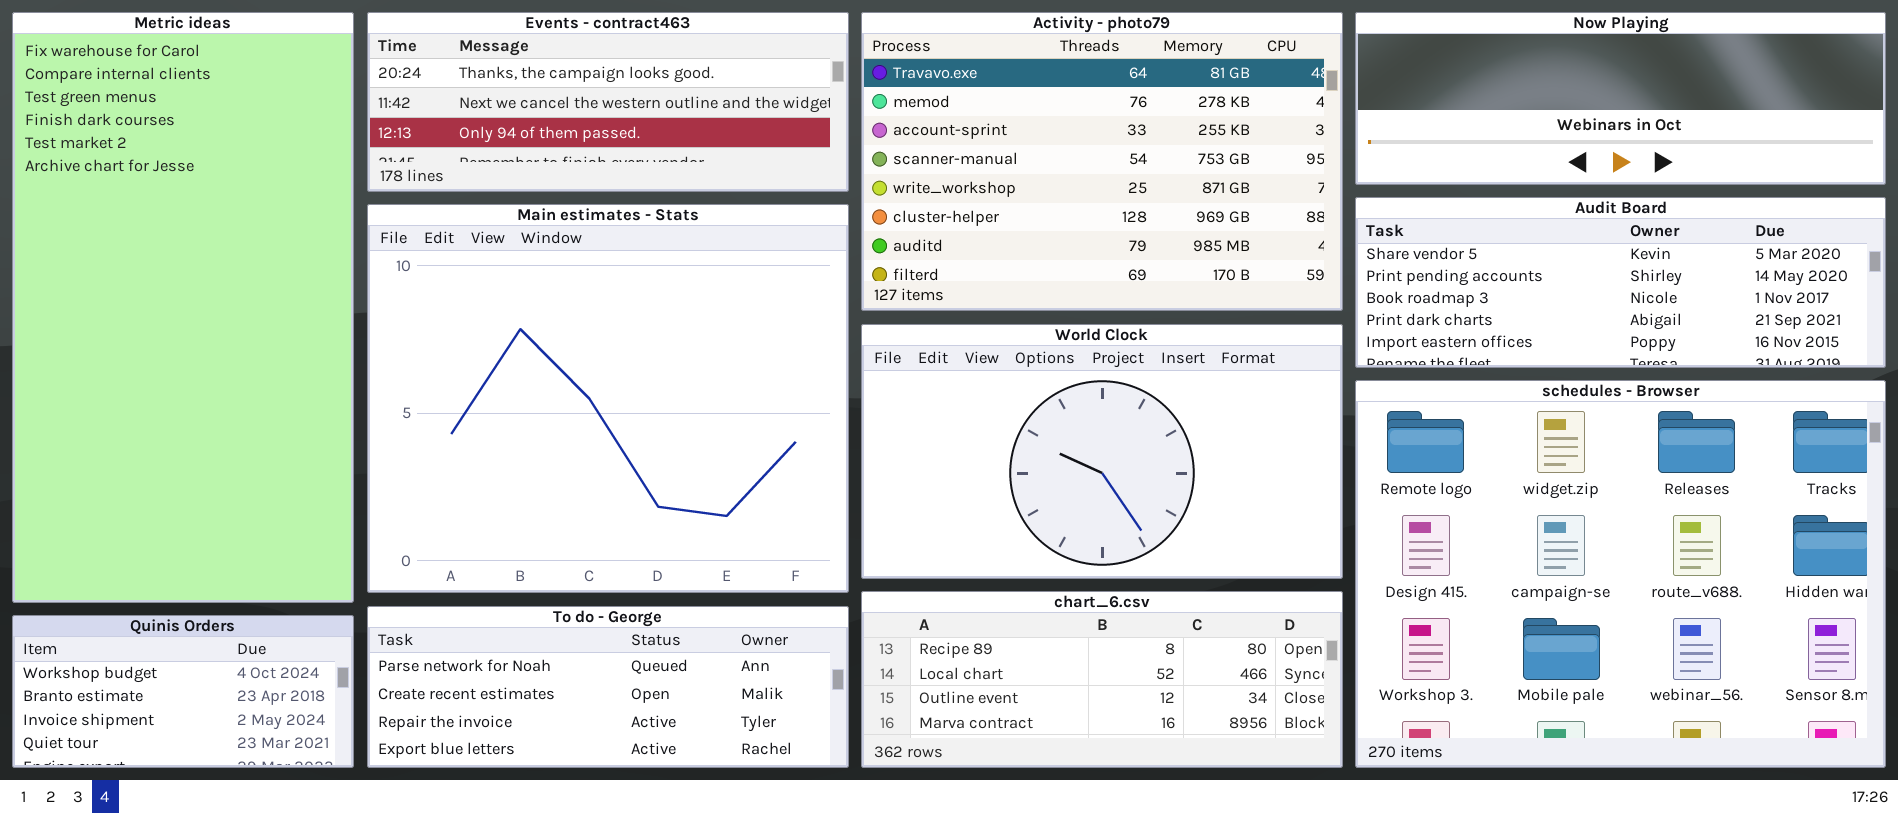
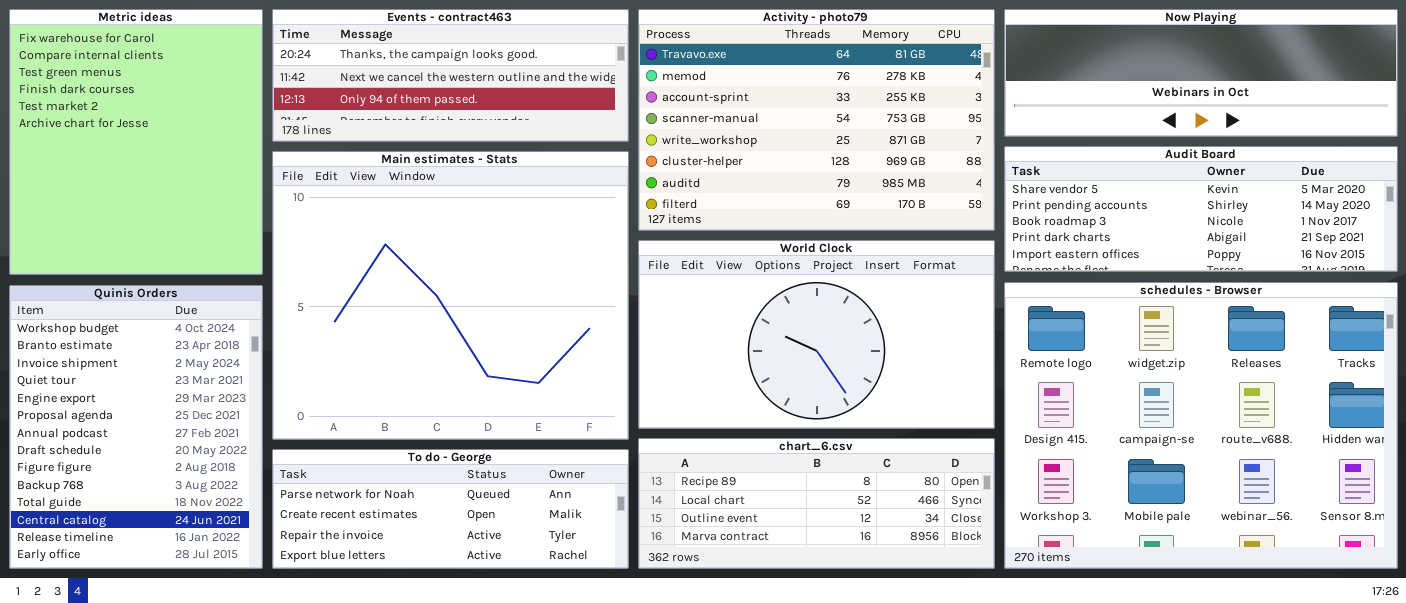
Metric ideas: [12,12,354,603] -> [9,9,263,275], resized
Quinis Orders: [12,615,354,768] -> [9,285,263,569], resized

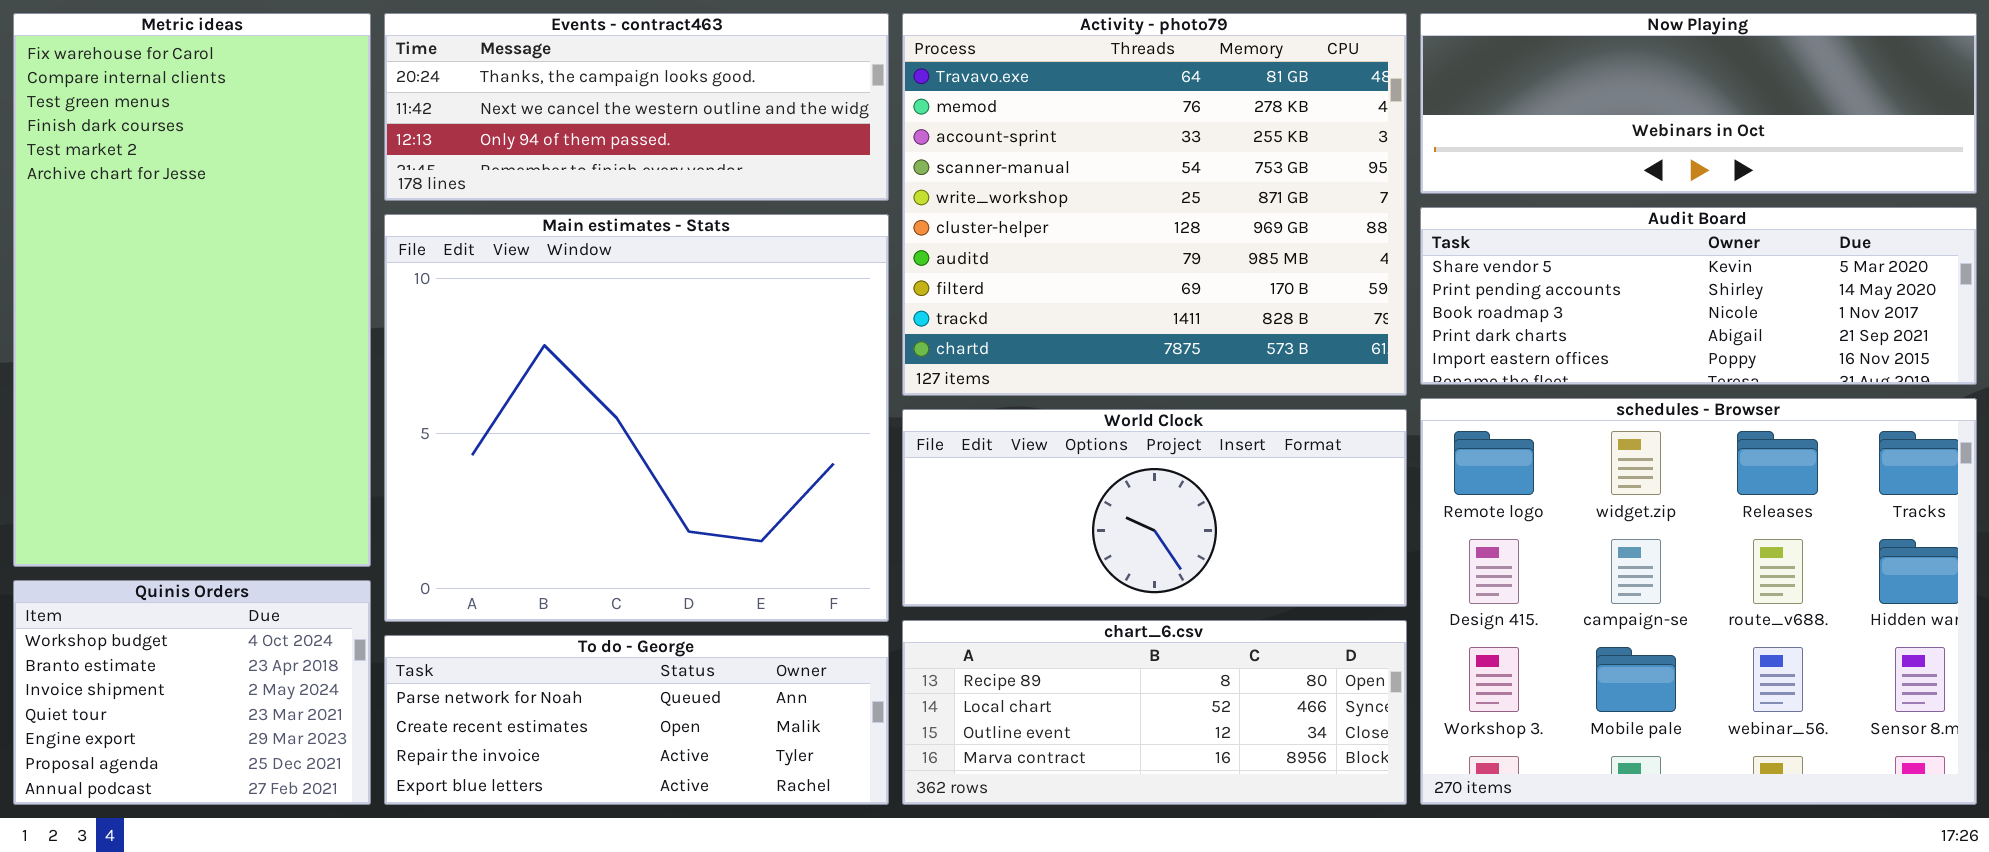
Metric ideas: [9,9,263,275] -> [13,13,371,567], resized
Activity - photo79: [638,9,995,231] -> [902,13,1407,396], resized
World Clock: [638,240,995,429] -> [902,409,1407,607], resized
Quinis Orders: [9,285,263,569] -> [13,580,371,805], resized

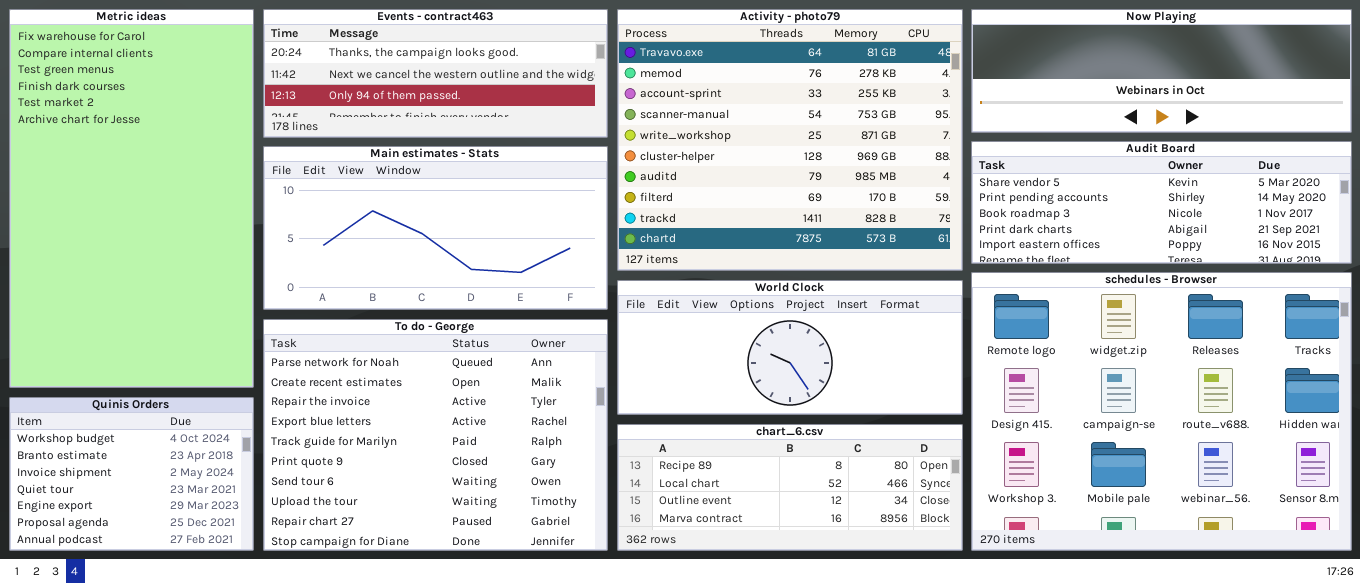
Main estimates - Stats: [384,214,889,622] -> [263,146,608,310], resized
To do - George: [384,635,889,805] -> [263,319,608,551], resized

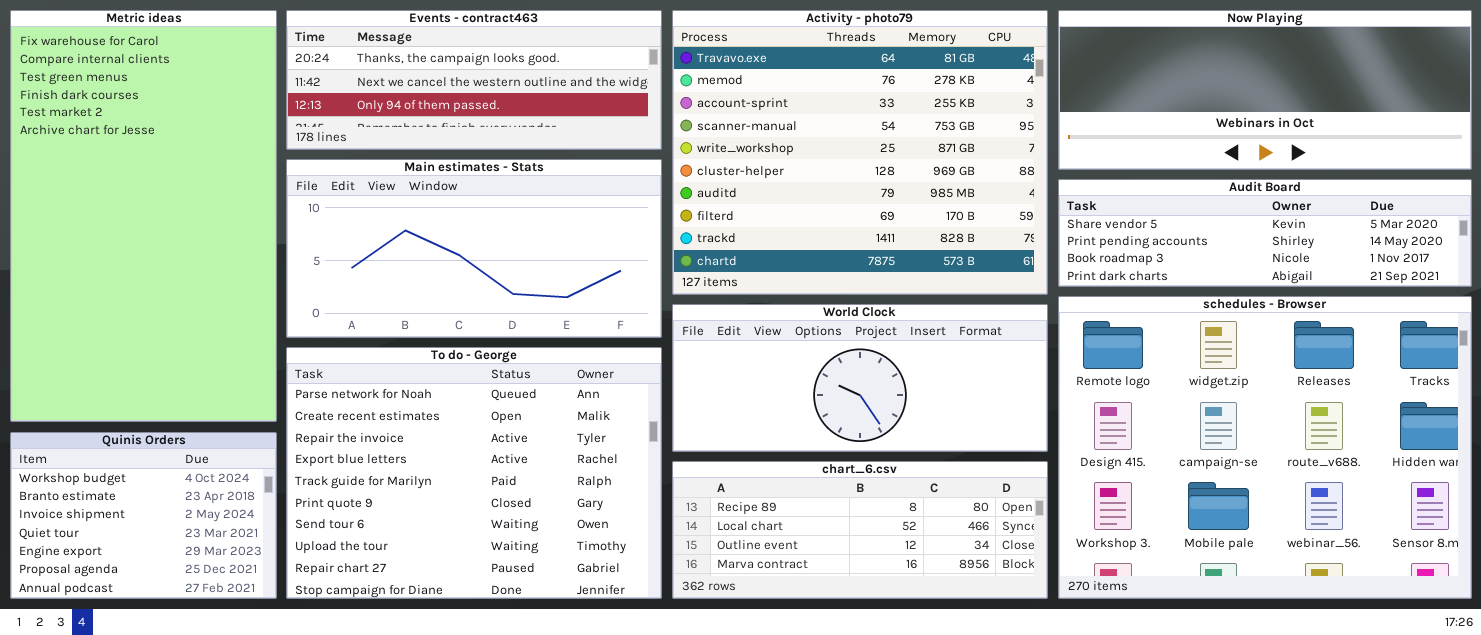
Now Playing: [971,9,1352,133] -> [1058,10,1472,170], resized
Audit Board: [971,141,1352,264] -> [1058,179,1472,287], resized

